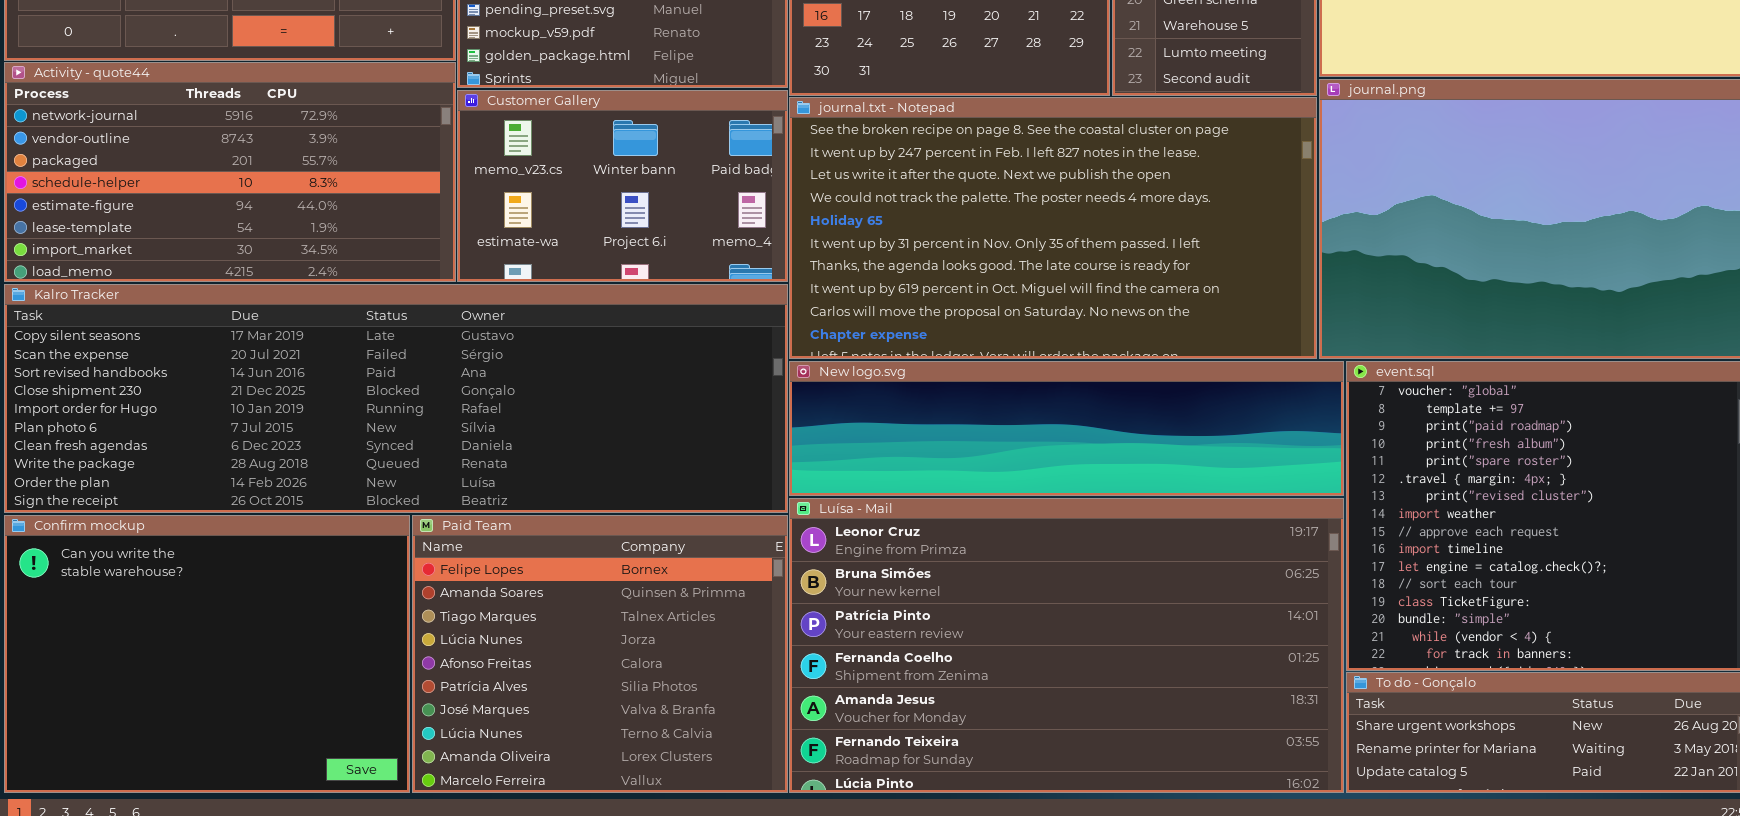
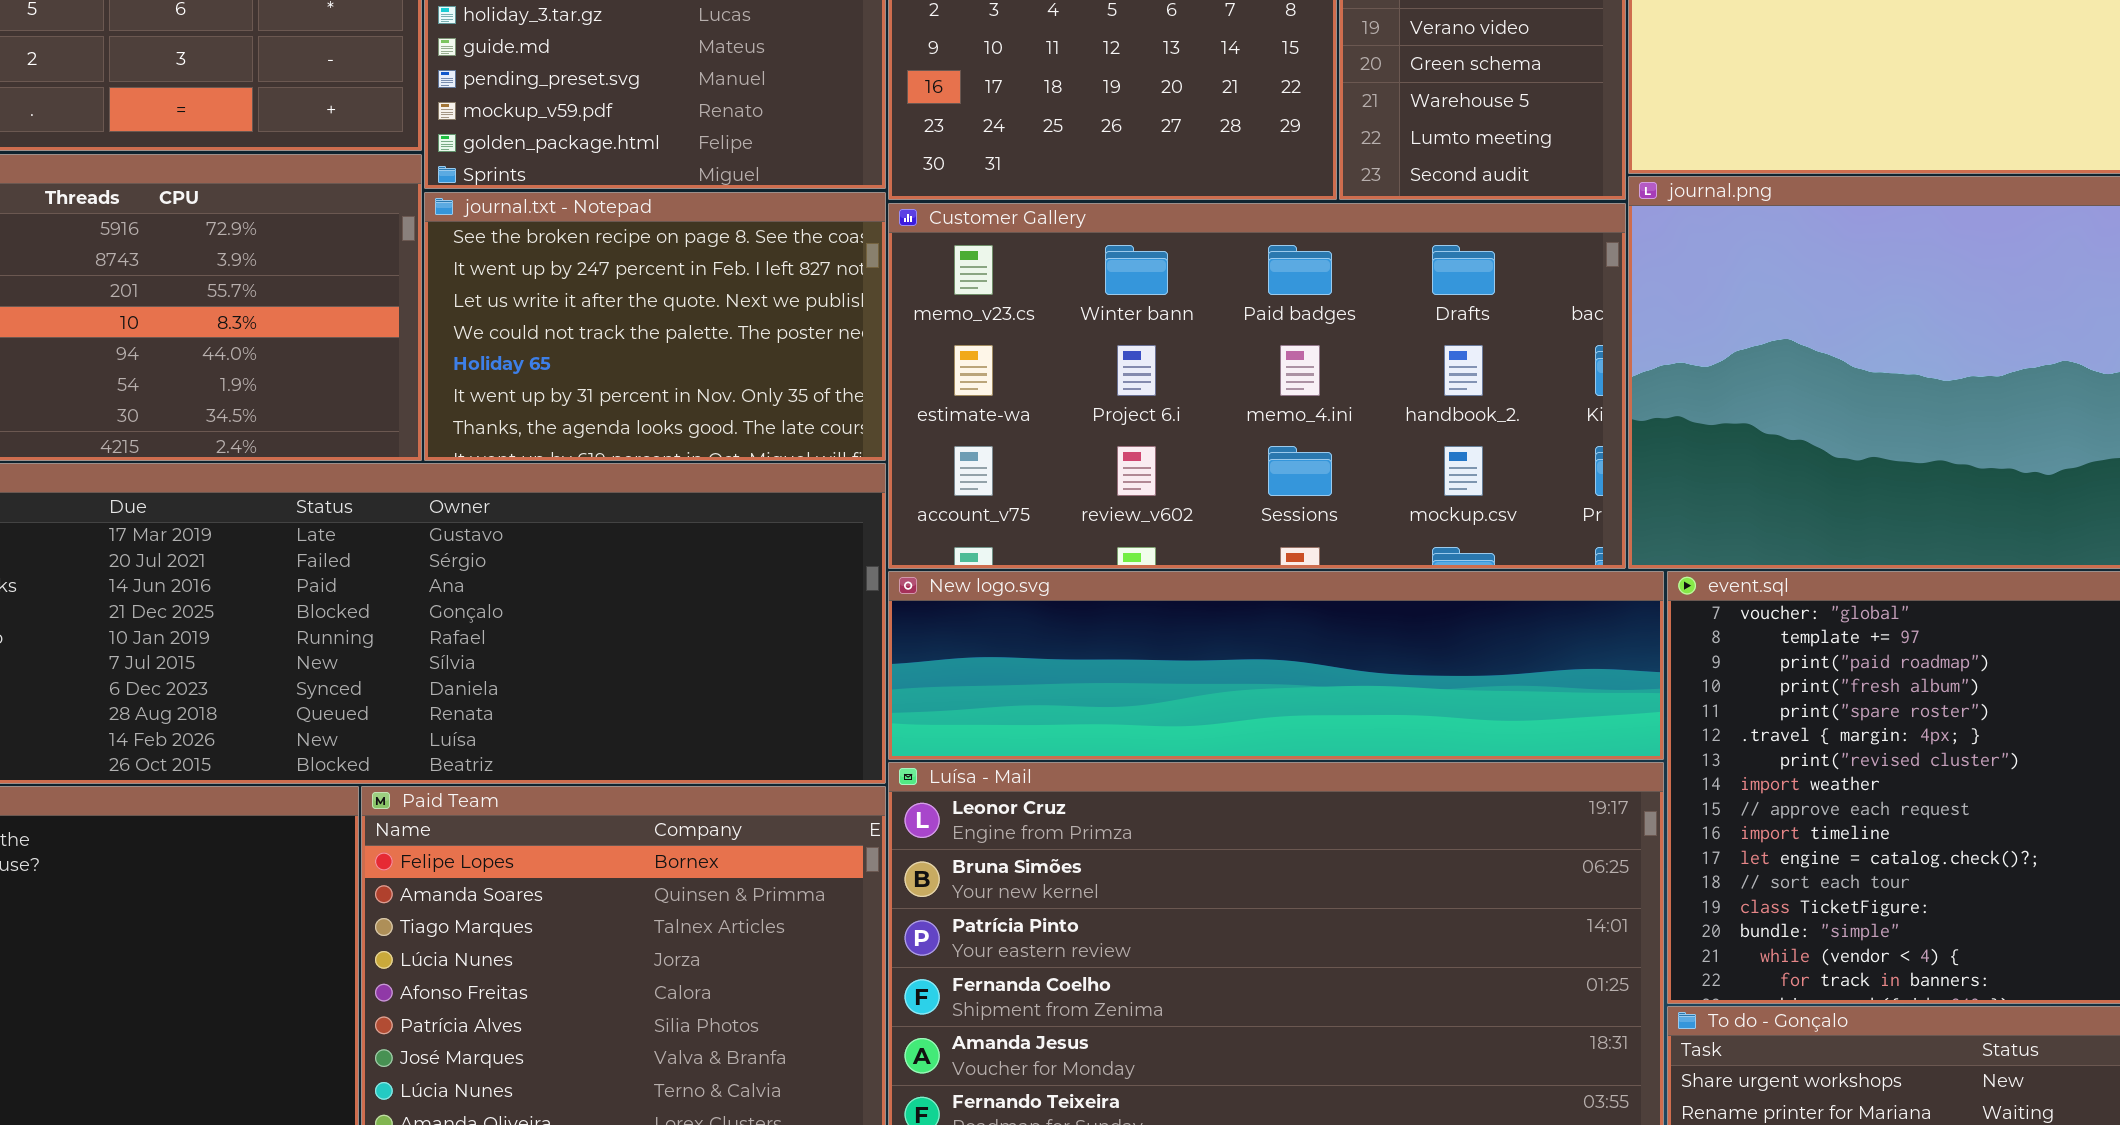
Customer Gallery: [457,90,788,282] -> [888,203,1626,569], moved, resized
journal.txt - Notepad: [789,97,1317,359] -> [424,192,886,461], moved, resized

